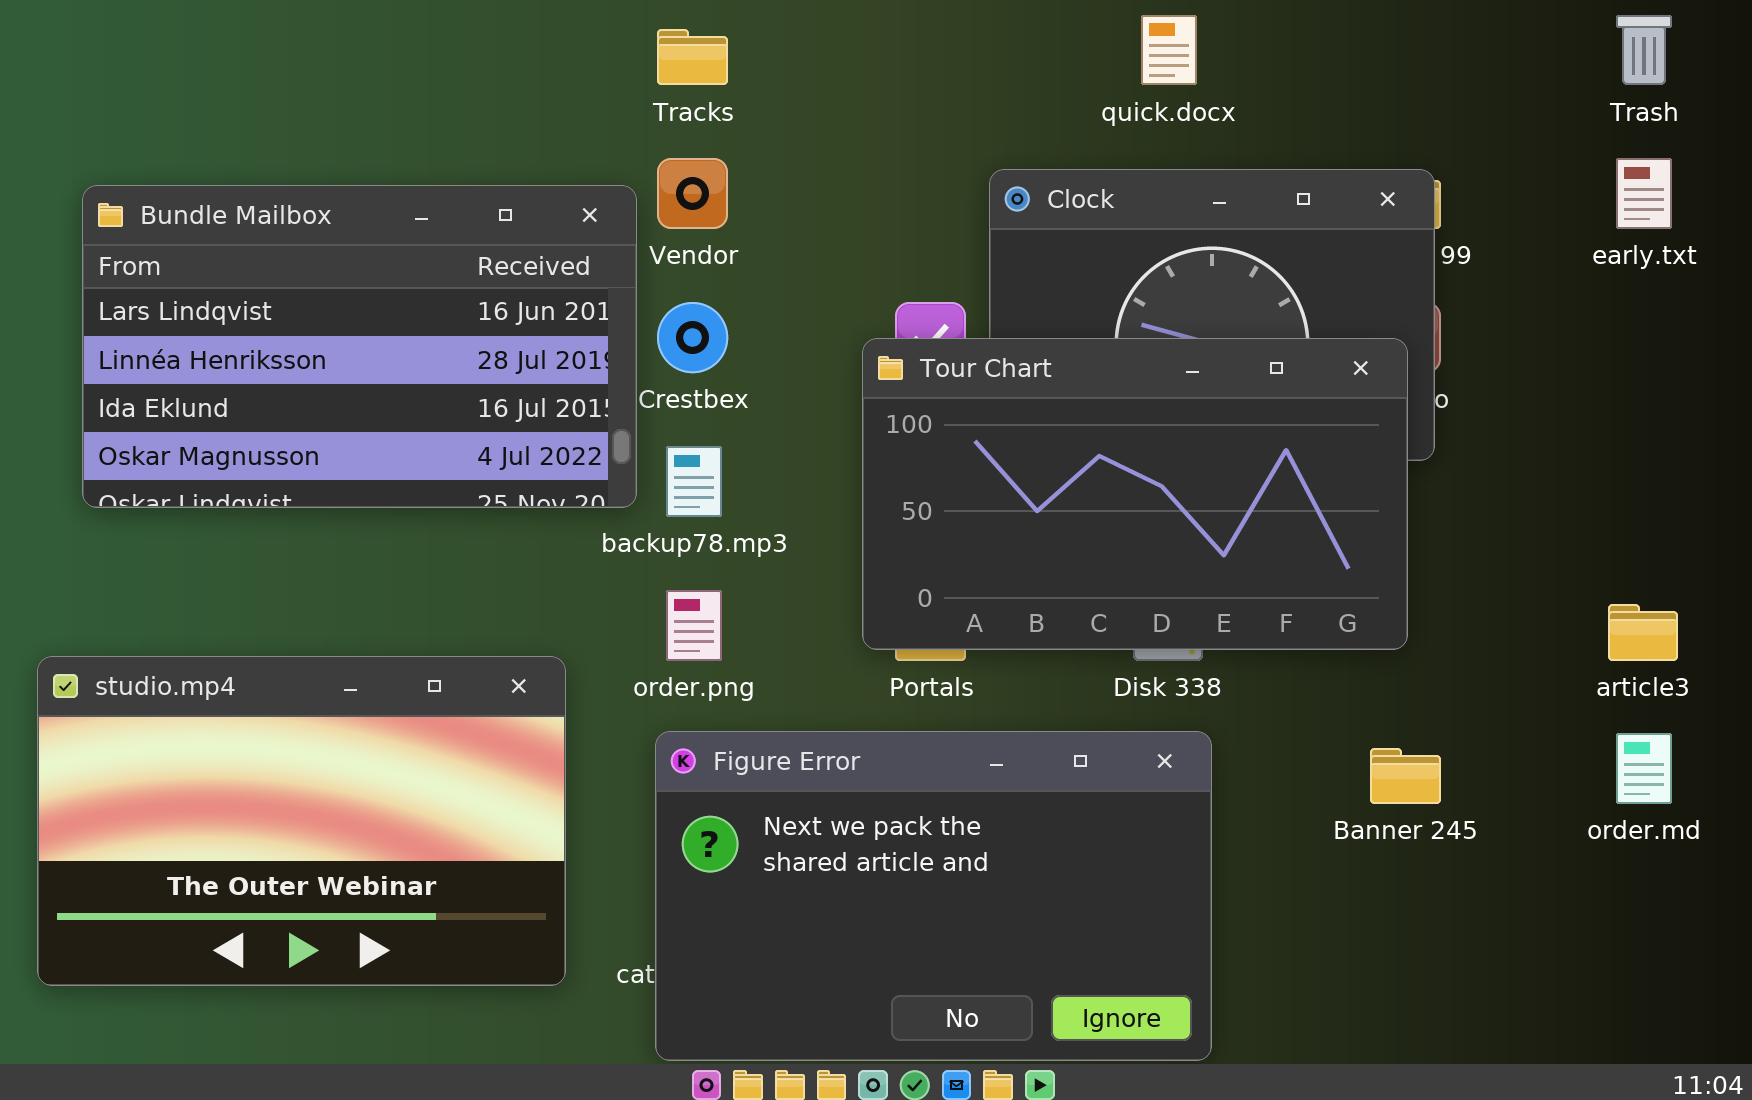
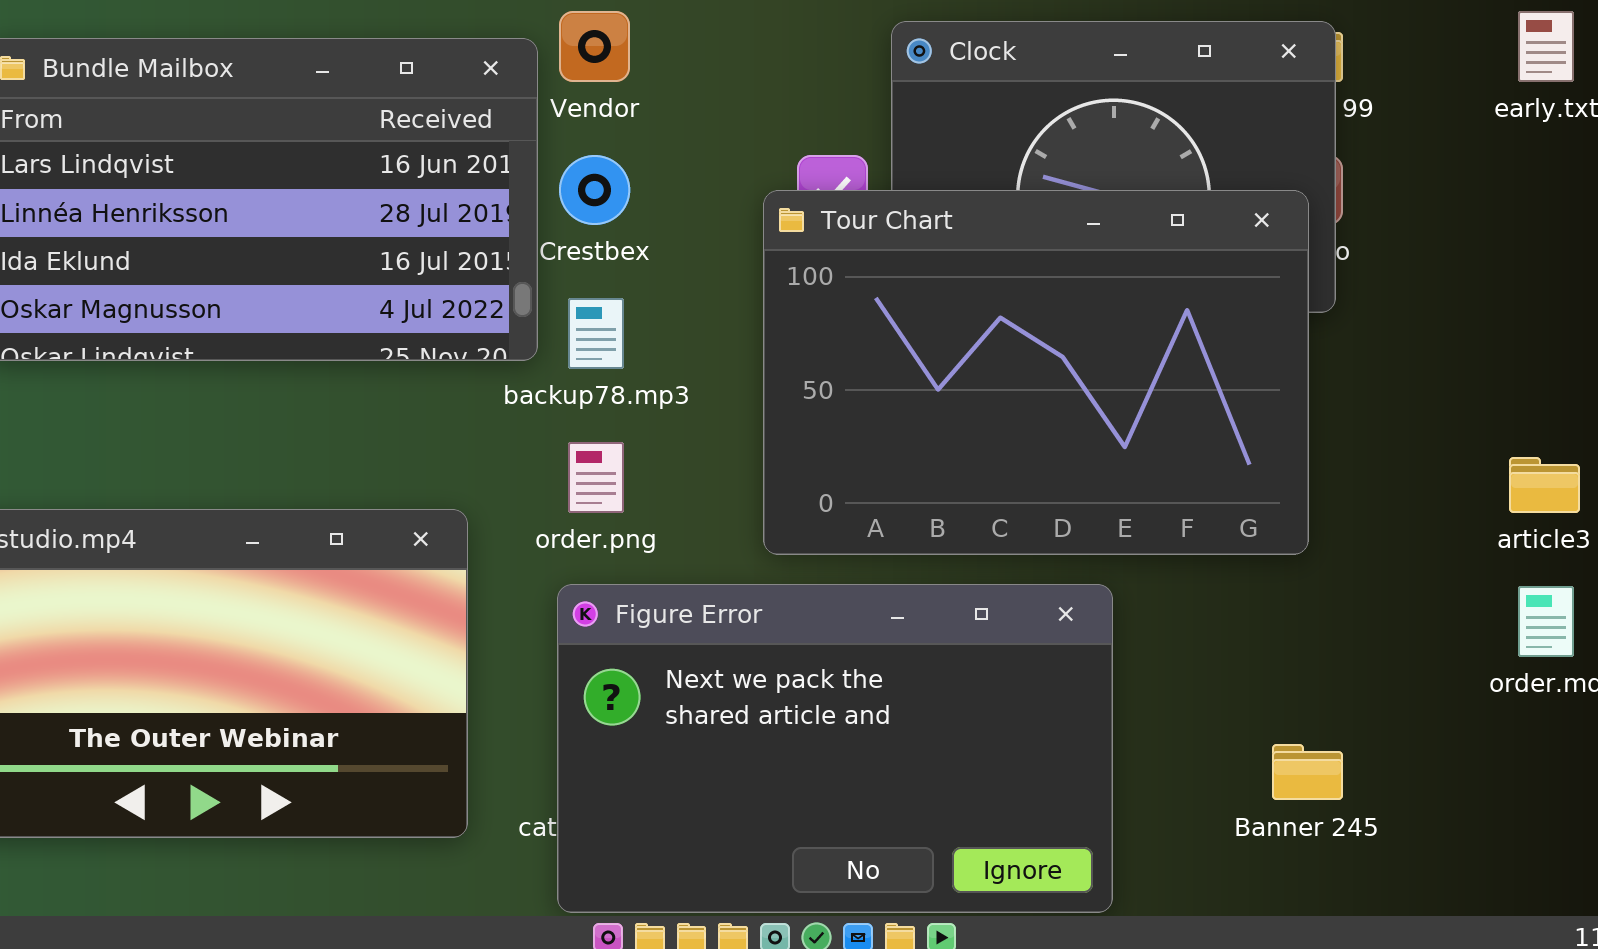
Tour Chart: [862,338,1408,650] -> [763,190,1309,555], resized
Banner 245: [1370,748,1441,804] -> [1272,744,1343,800], moved

